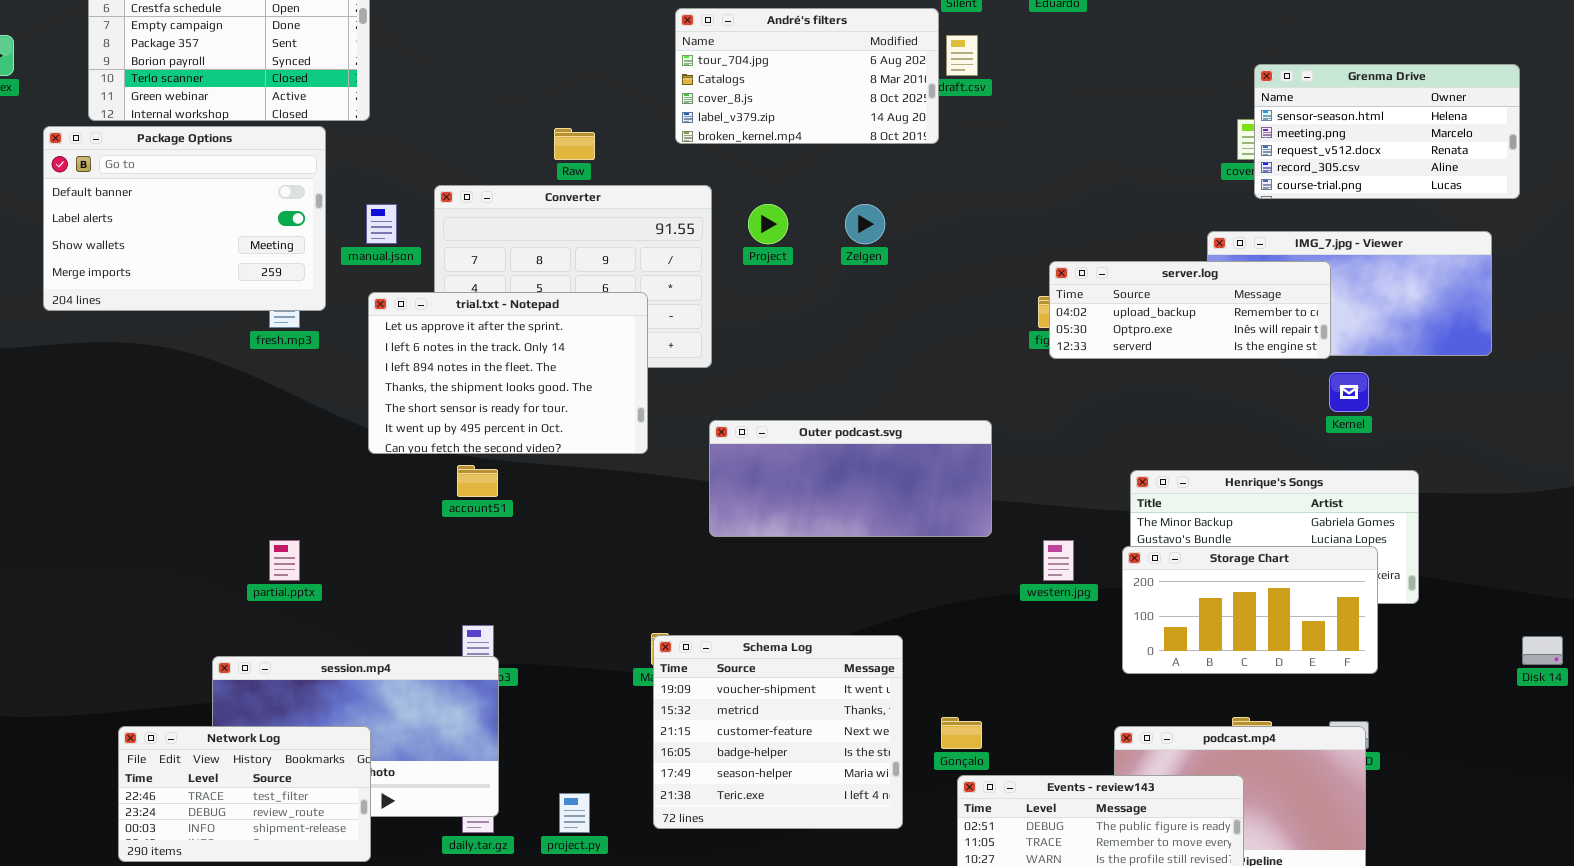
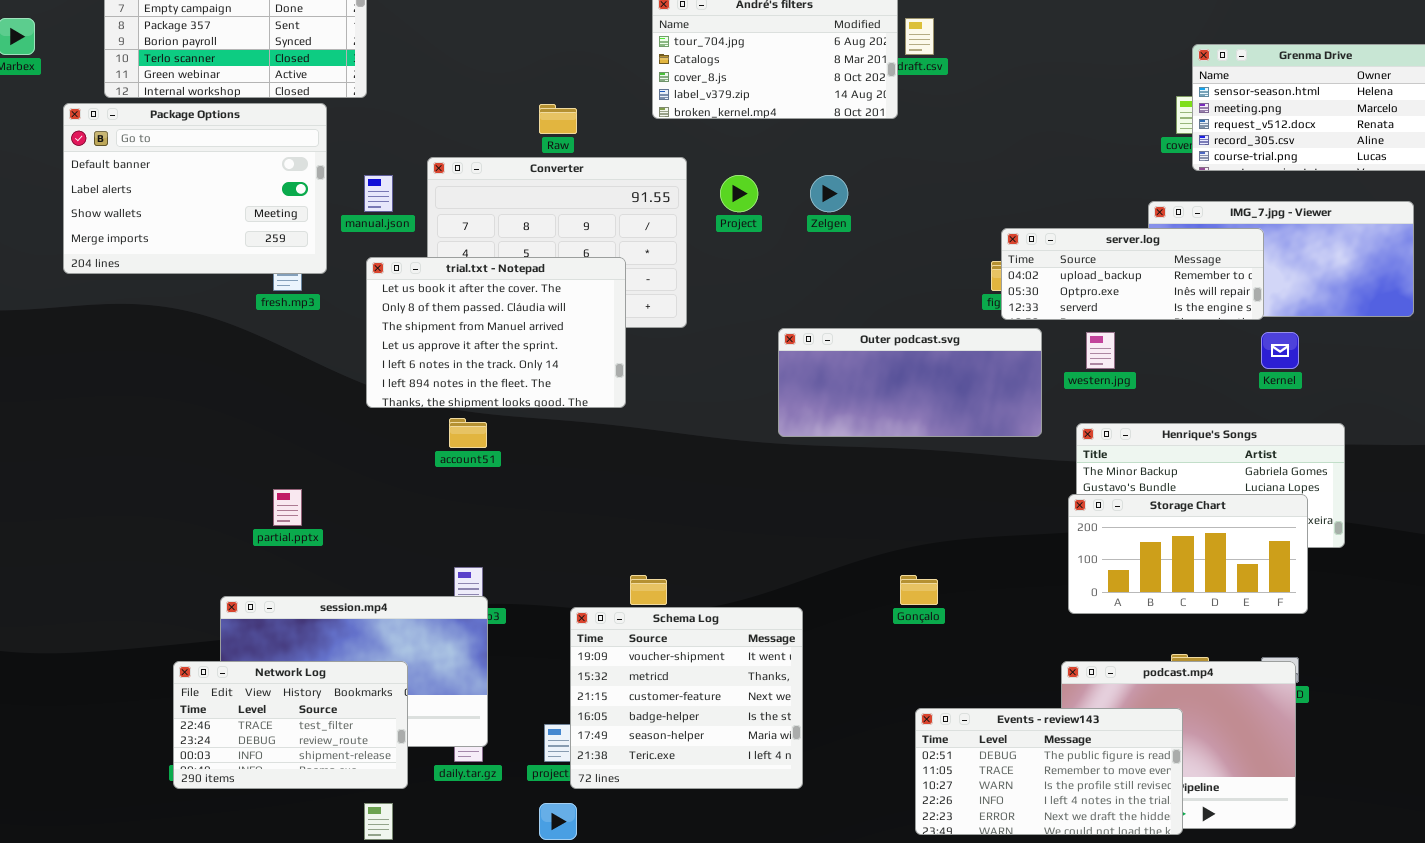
trial.txt - Notepad: [368,292,648,454] -> [366,257,626,408], scrolled up 3 rows
Outer podcast.svg: [709,420,992,537] -> [778,328,1042,437], moved
western.jpg: [1043,540,1074,581] -> [1086,332,1115,369], moved
Schema Log: [653,635,903,829] -> [570,607,803,789], moved
Gonçalo: [941,717,982,749] -> [900,575,938,605], moved
Network Log: [118,726,371,862] -> [173,661,408,789], moved

